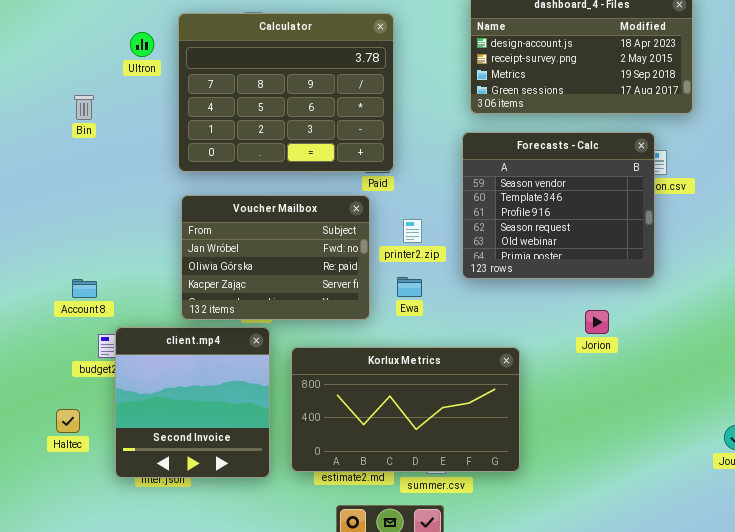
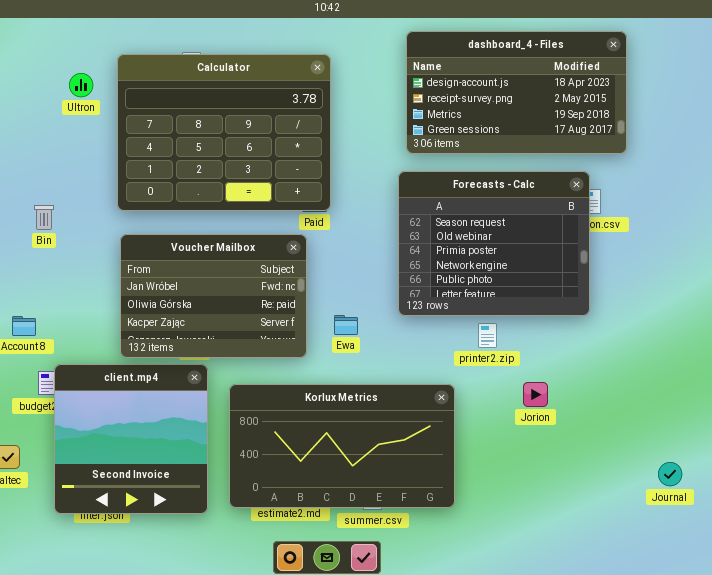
Bin: [74,95,94,120] -> [34,205,54,230], moved
Forecasts - Calc: [462,132,655,279] -> [398,171,590,316], scrolled down 3 rows
printer2.zip: [403,219,422,243] -> [478,323,497,348], moved
Jorion: [585,310,609,334] -> [523,382,548,407], moved

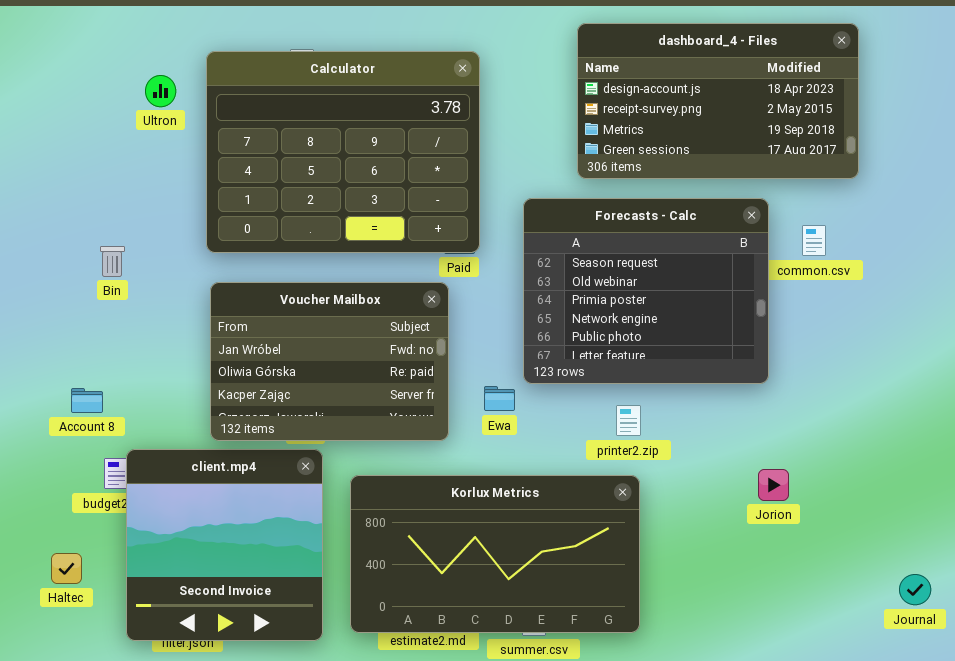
Forecasts - Calc: [398,171,590,316] -> [523,198,769,384], moved
printer2.zip: [478,323,497,348] -> [616,405,641,436], moved
Jorion: [523,382,548,407] -> [758,469,789,501], moved

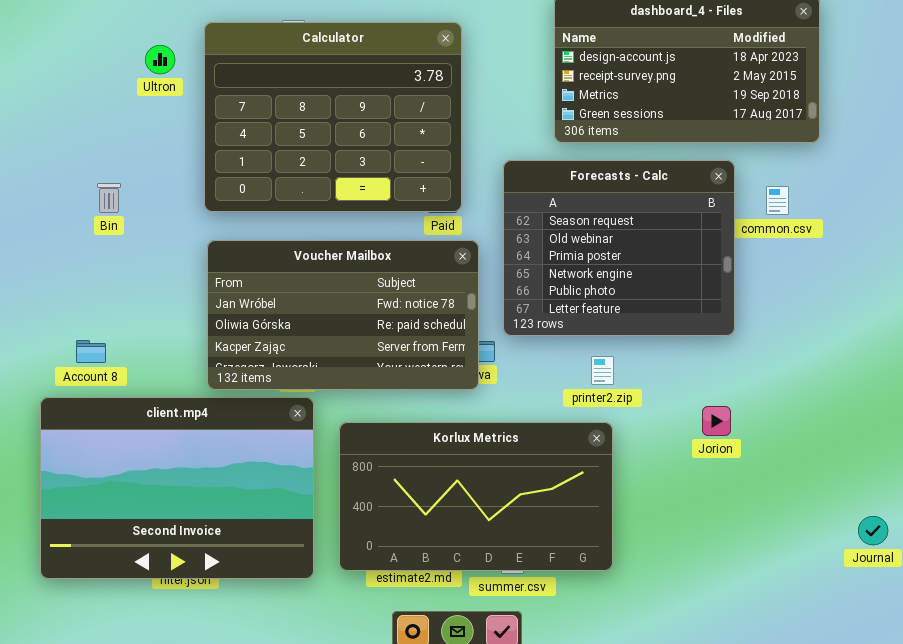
Bin: [100,246,125,277] -> [97,183,121,213], moved
Voucher Mailbox: [210,282,449,441] -> [207,240,479,390], resized
client.mp4: [126,449,323,641] -> [40,397,314,579], resized
Jorion: [758,469,789,501] -> [702,406,731,436], moved

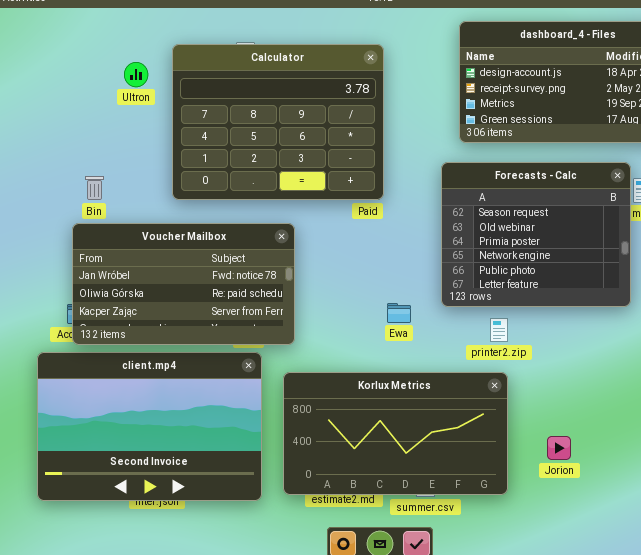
Forecasts - Calc: [503,160,735,336] -> [441,162,631,307], moved
Voucher Mailbox: [207,240,479,390] -> [72,223,295,345], moved
Jorion: [702,406,731,436] -> [547,436,571,460], moved

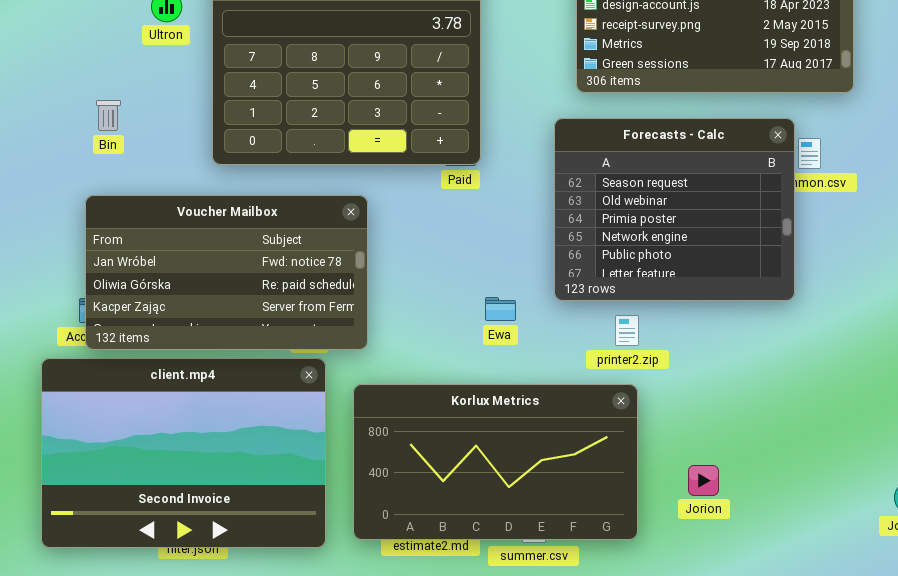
Bin: [85,176,104,200] -> [96,100,121,131], moved

